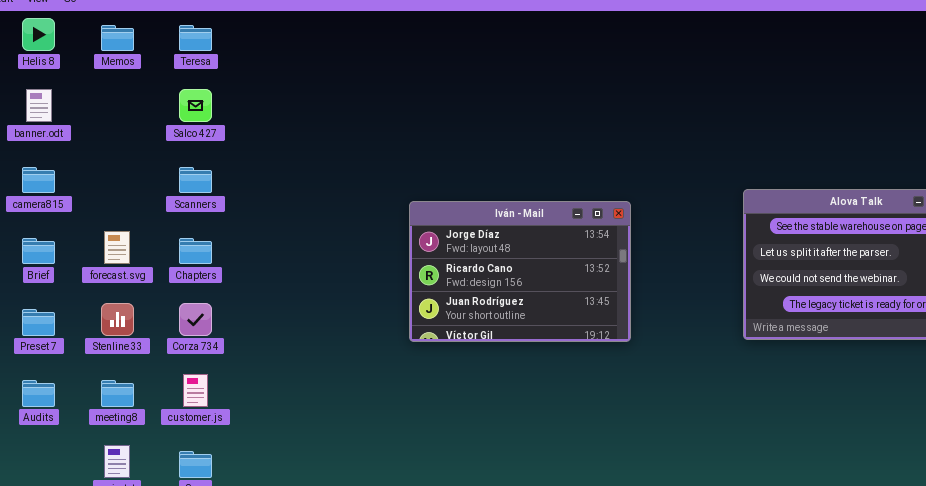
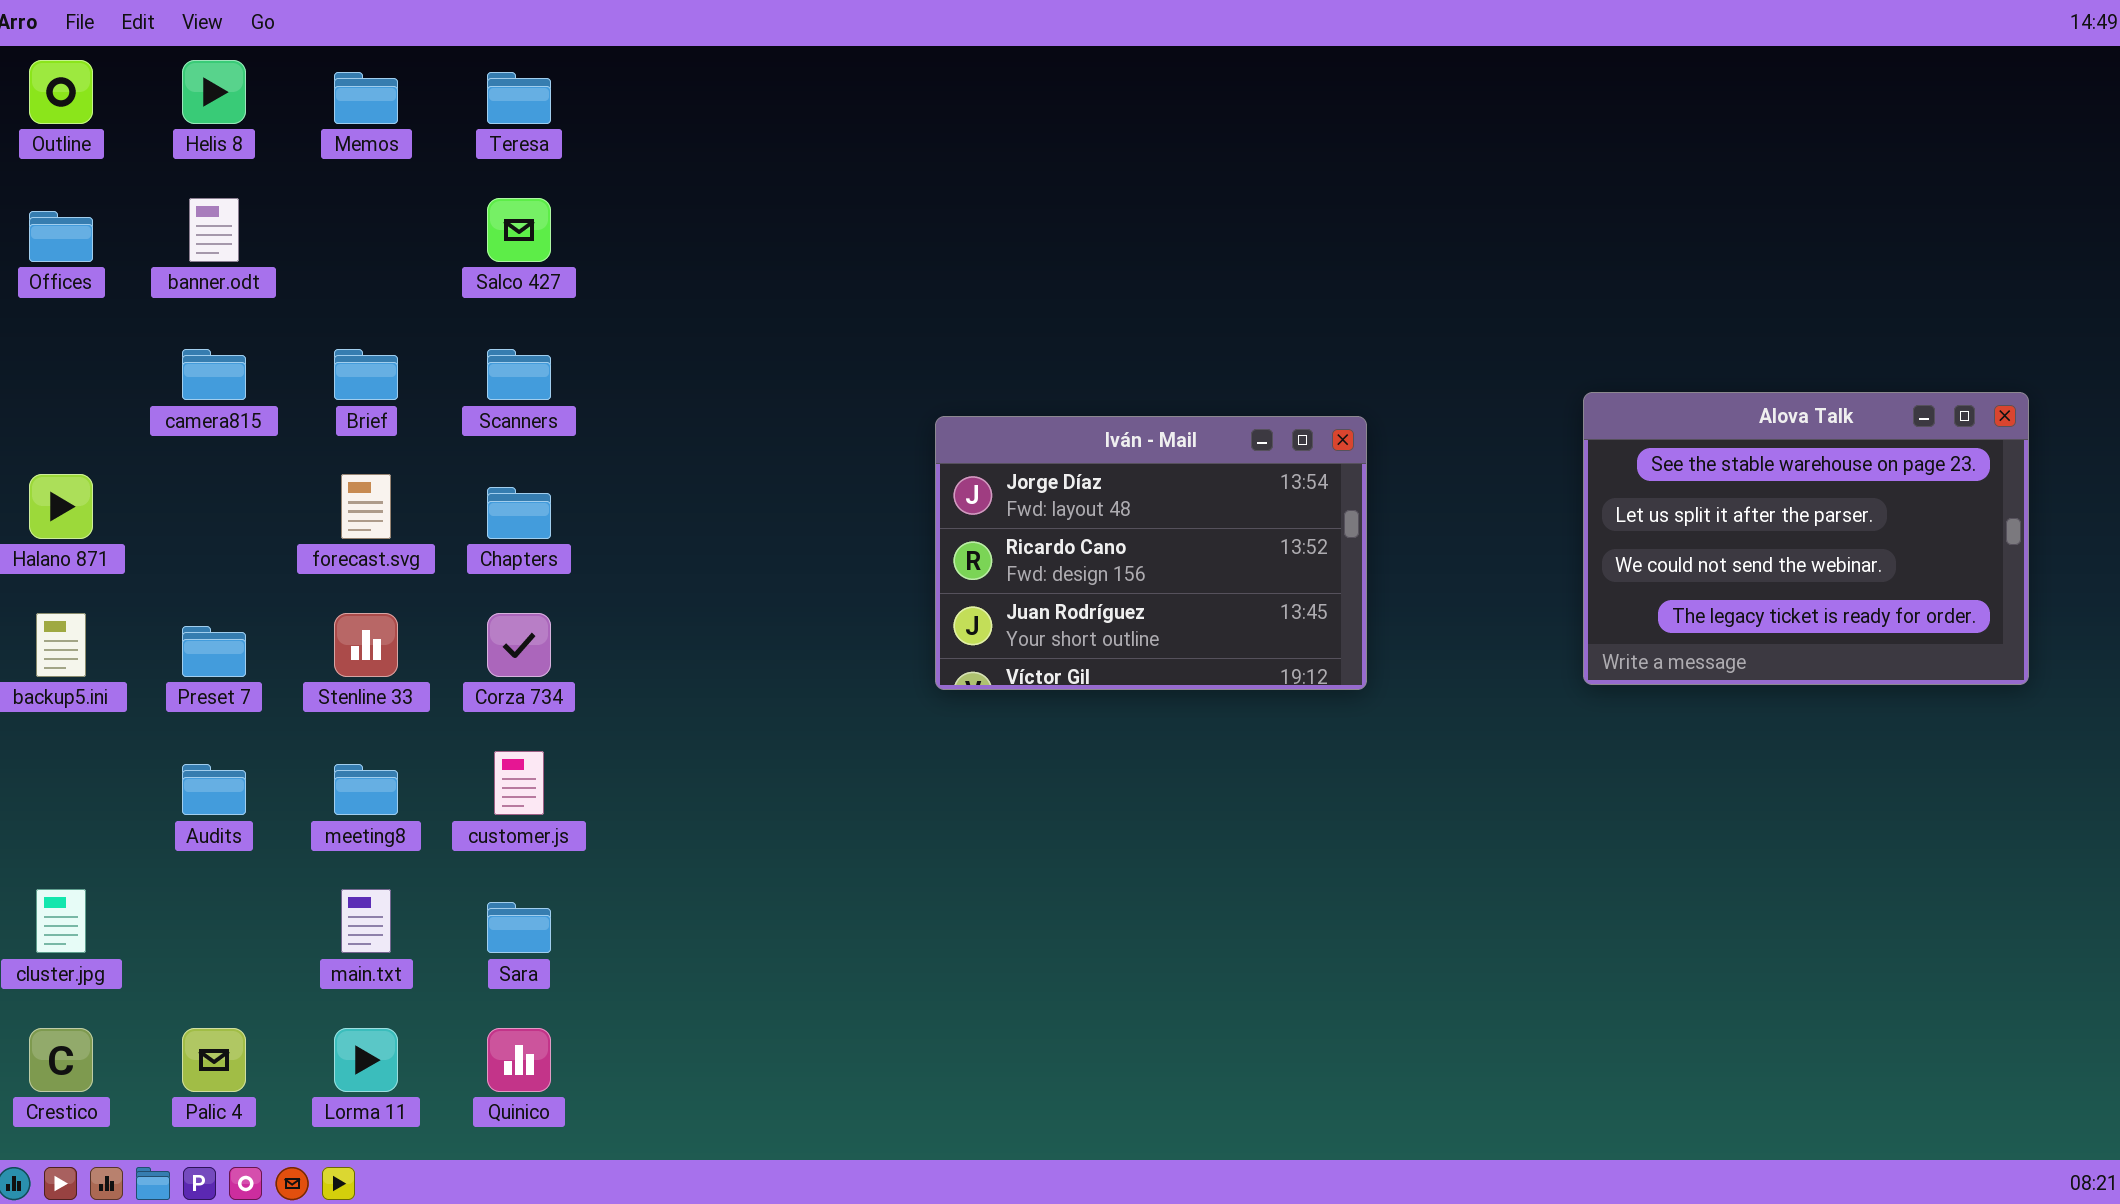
Brief: [22,238,55,264] -> [334,349,398,400], moved

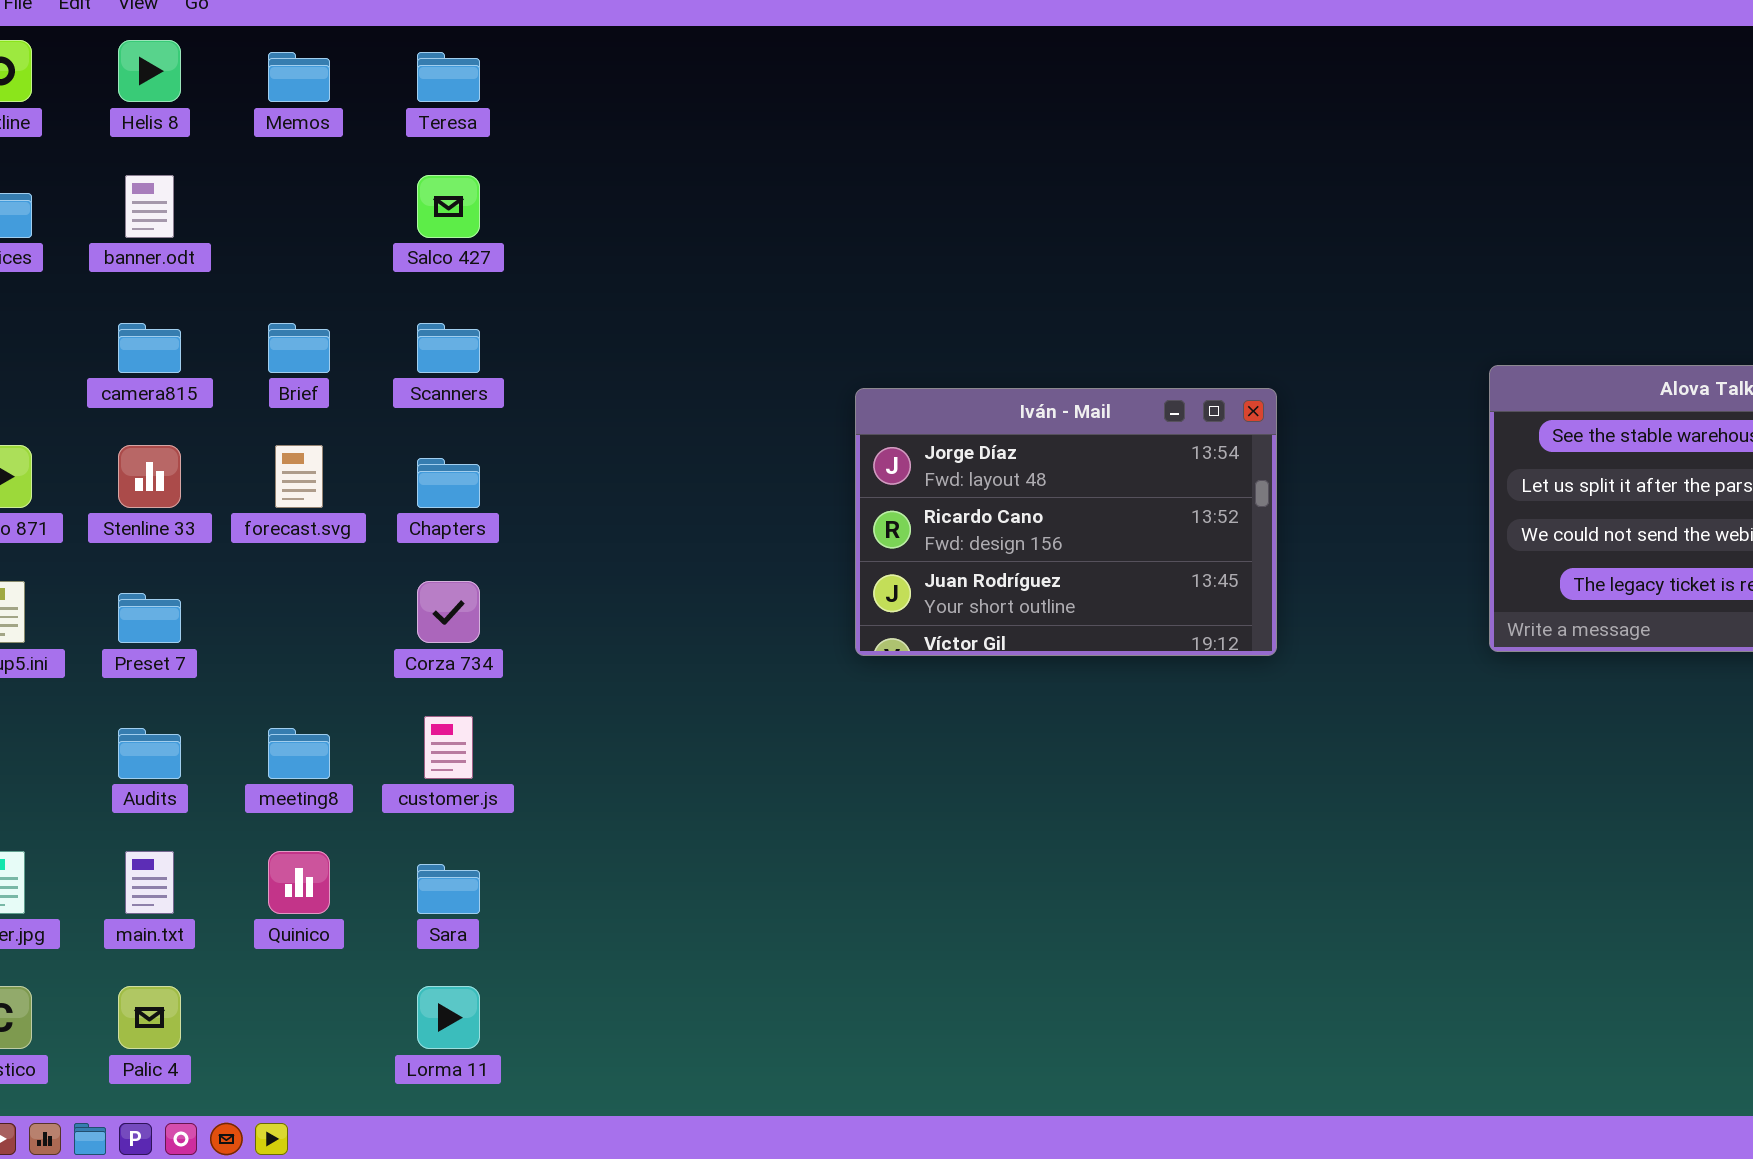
Stenline 33: [334,613,398,677] -> [118,445,181,508], moved
main.txt: [341,889,391,953] -> [125,851,174,914], moved
Lorma 11: [334,1028,398,1092] -> [417,986,480,1049], moved
Quinico: [487,1028,551,1092] -> [268,851,330,914], moved

